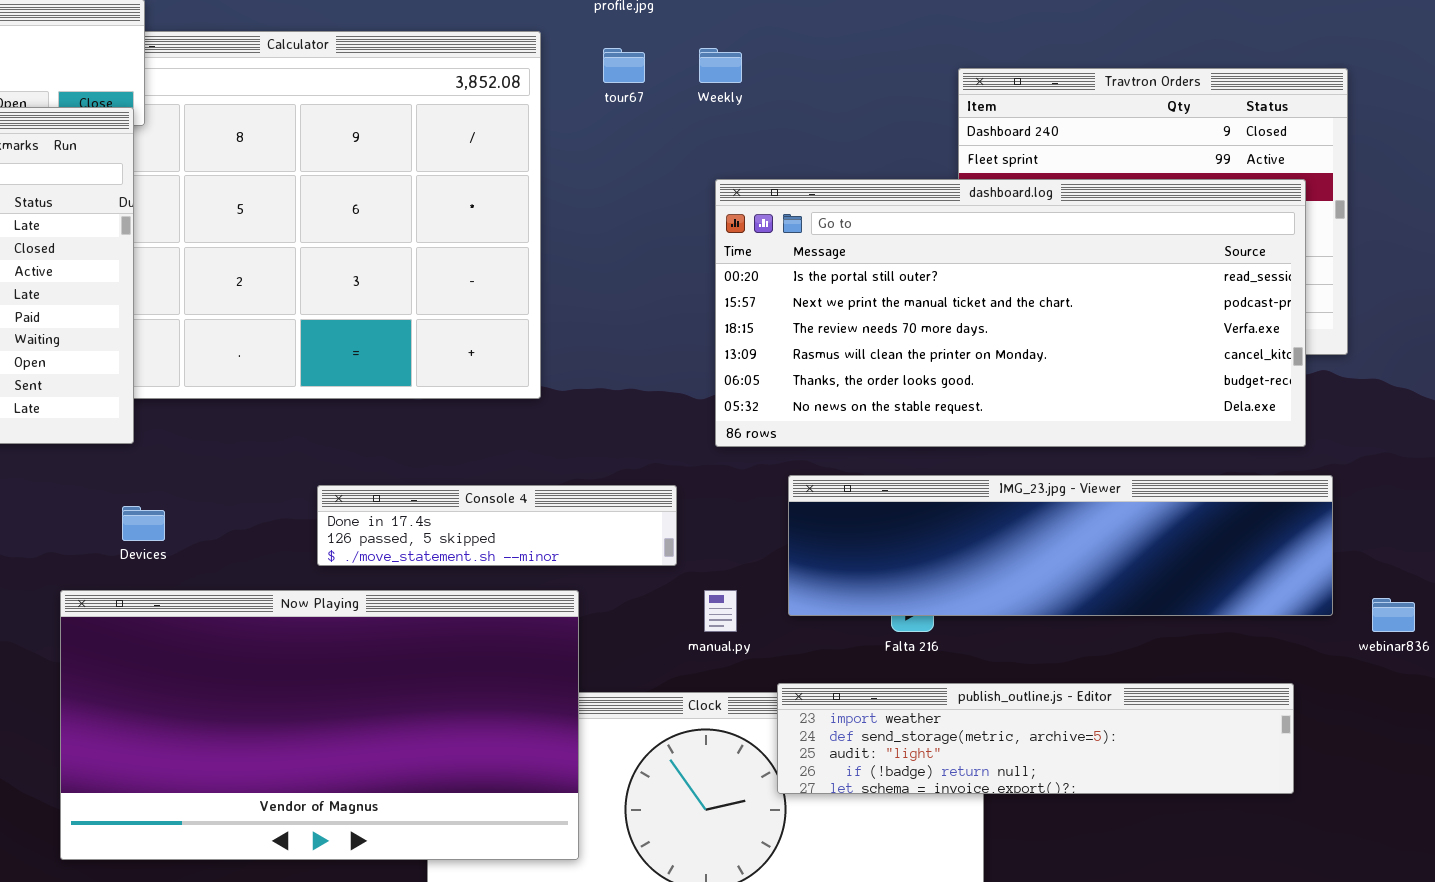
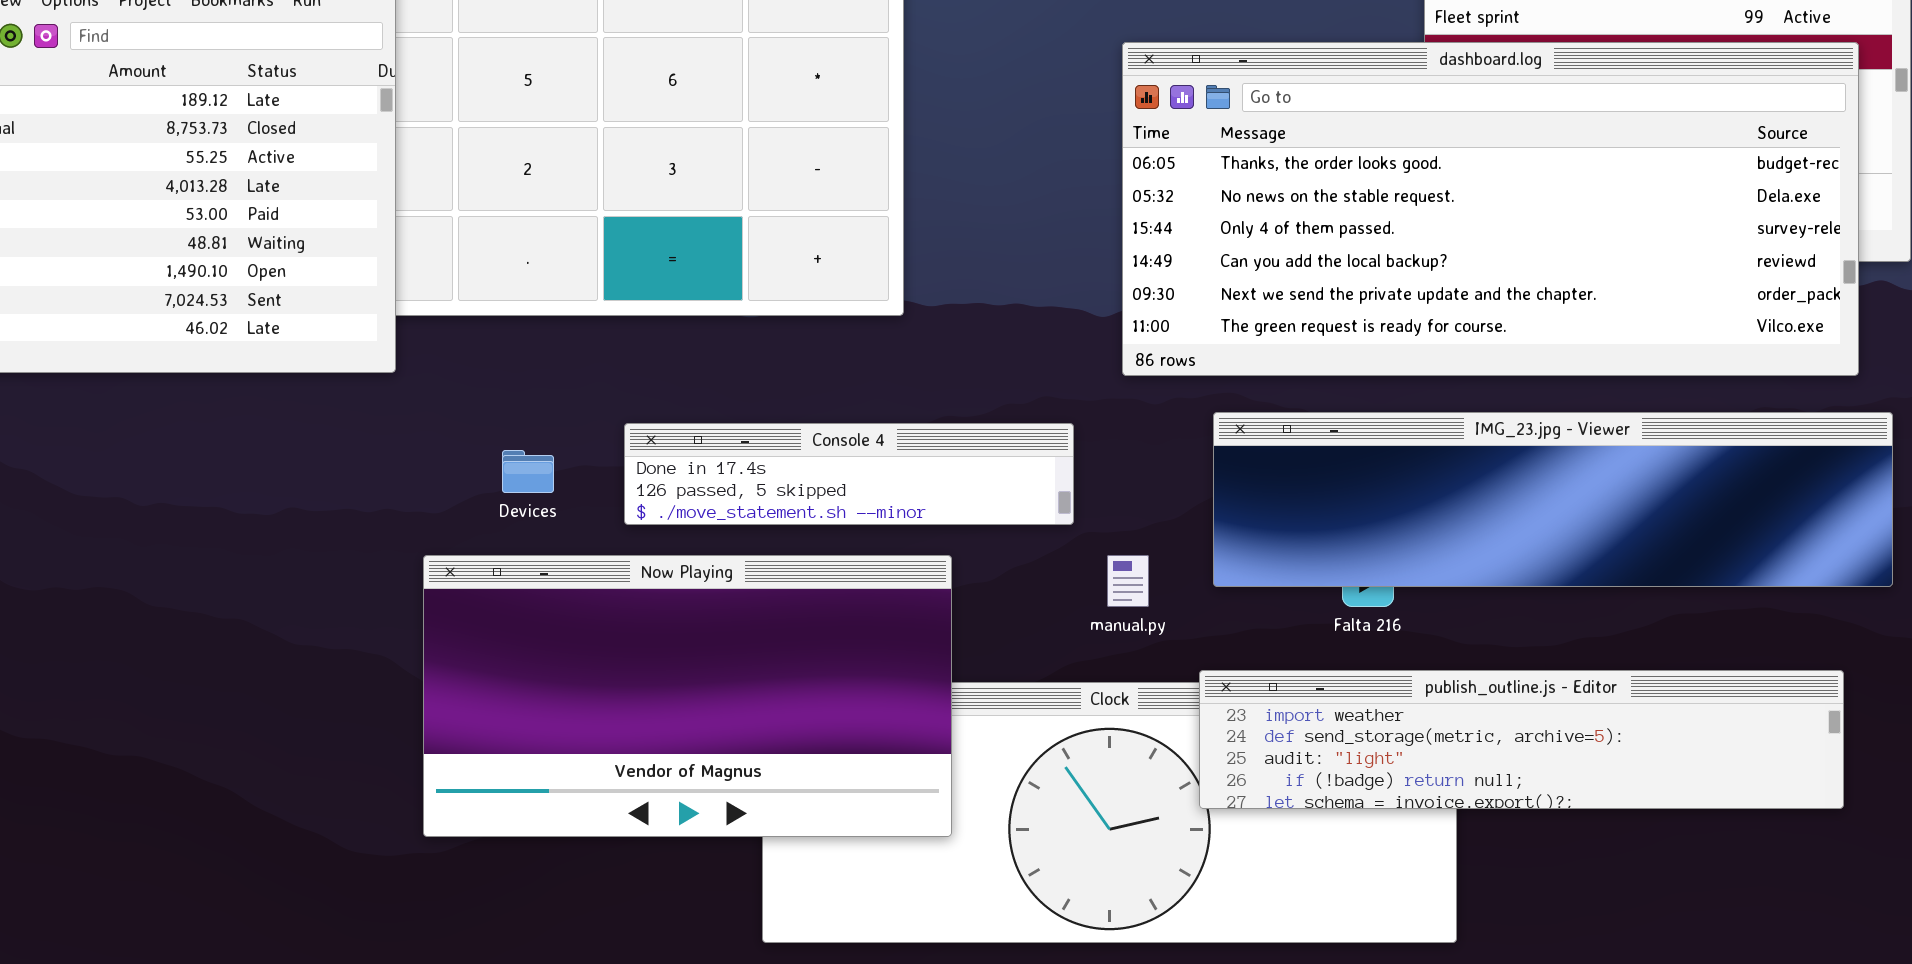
dashboard.log: [715,179,1306,447] -> [1122,42,1859,376], scrolled down 4 rows
Devices: [122,506,165,541] -> [502,450,554,493], moved
Now Playing: [60,590,579,860] -> [423,555,952,837], resized

